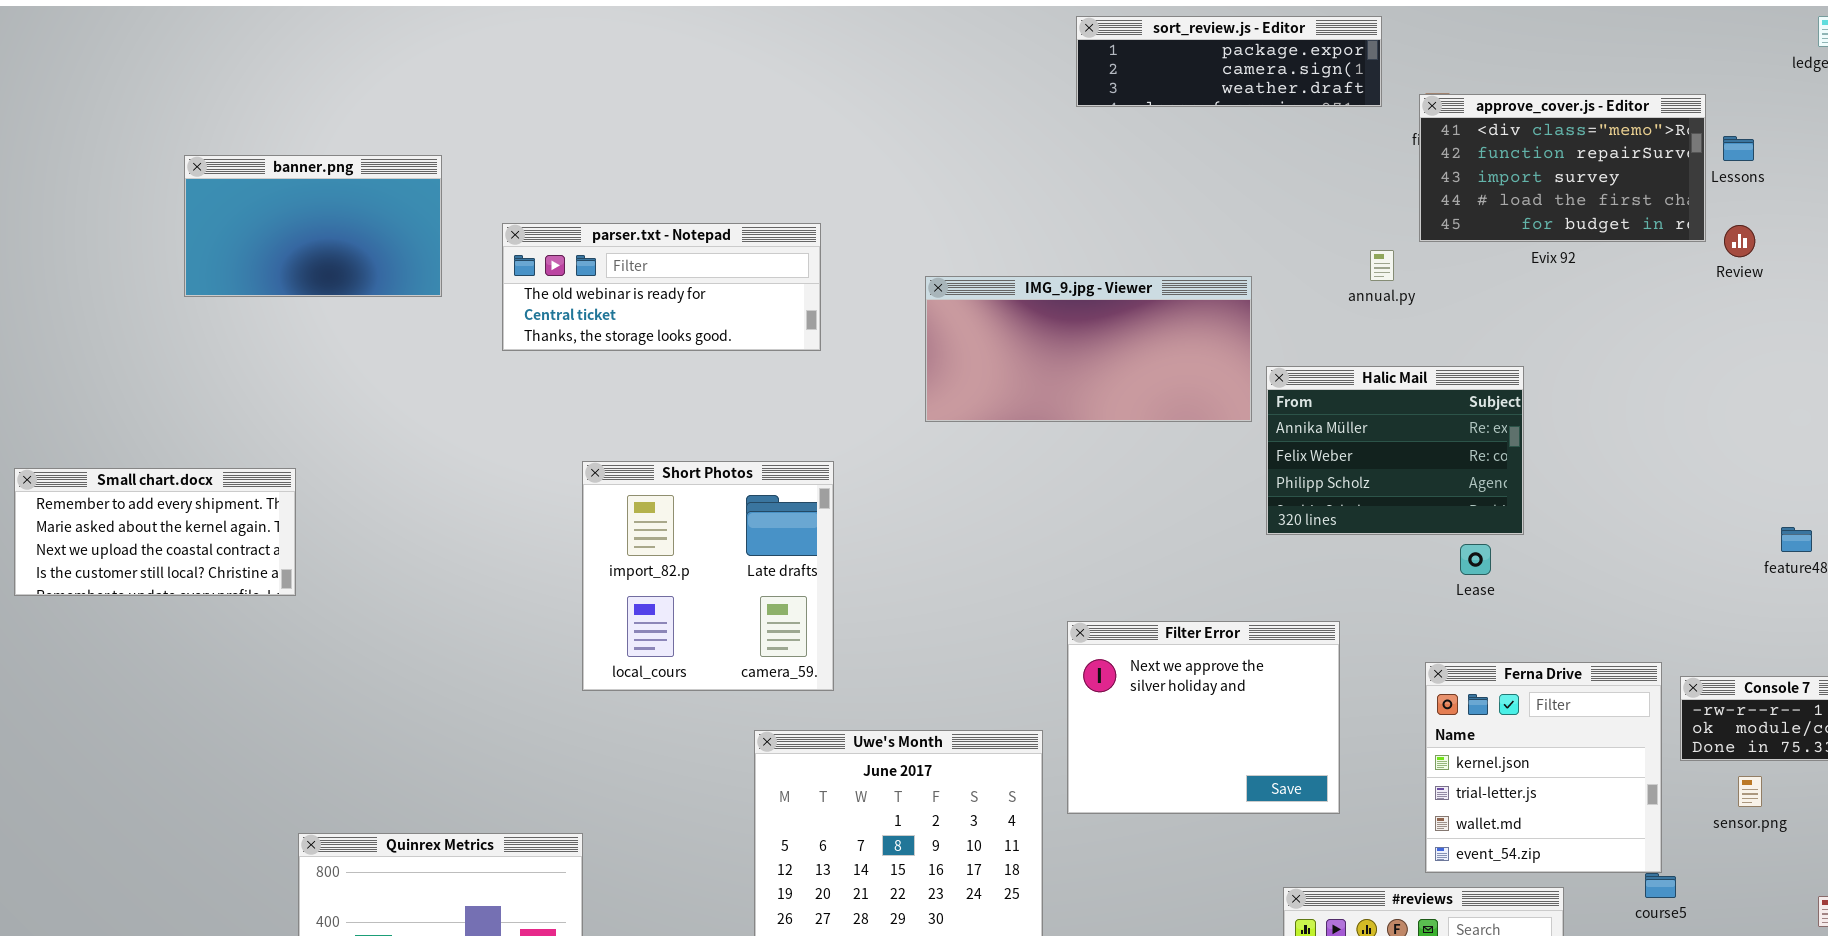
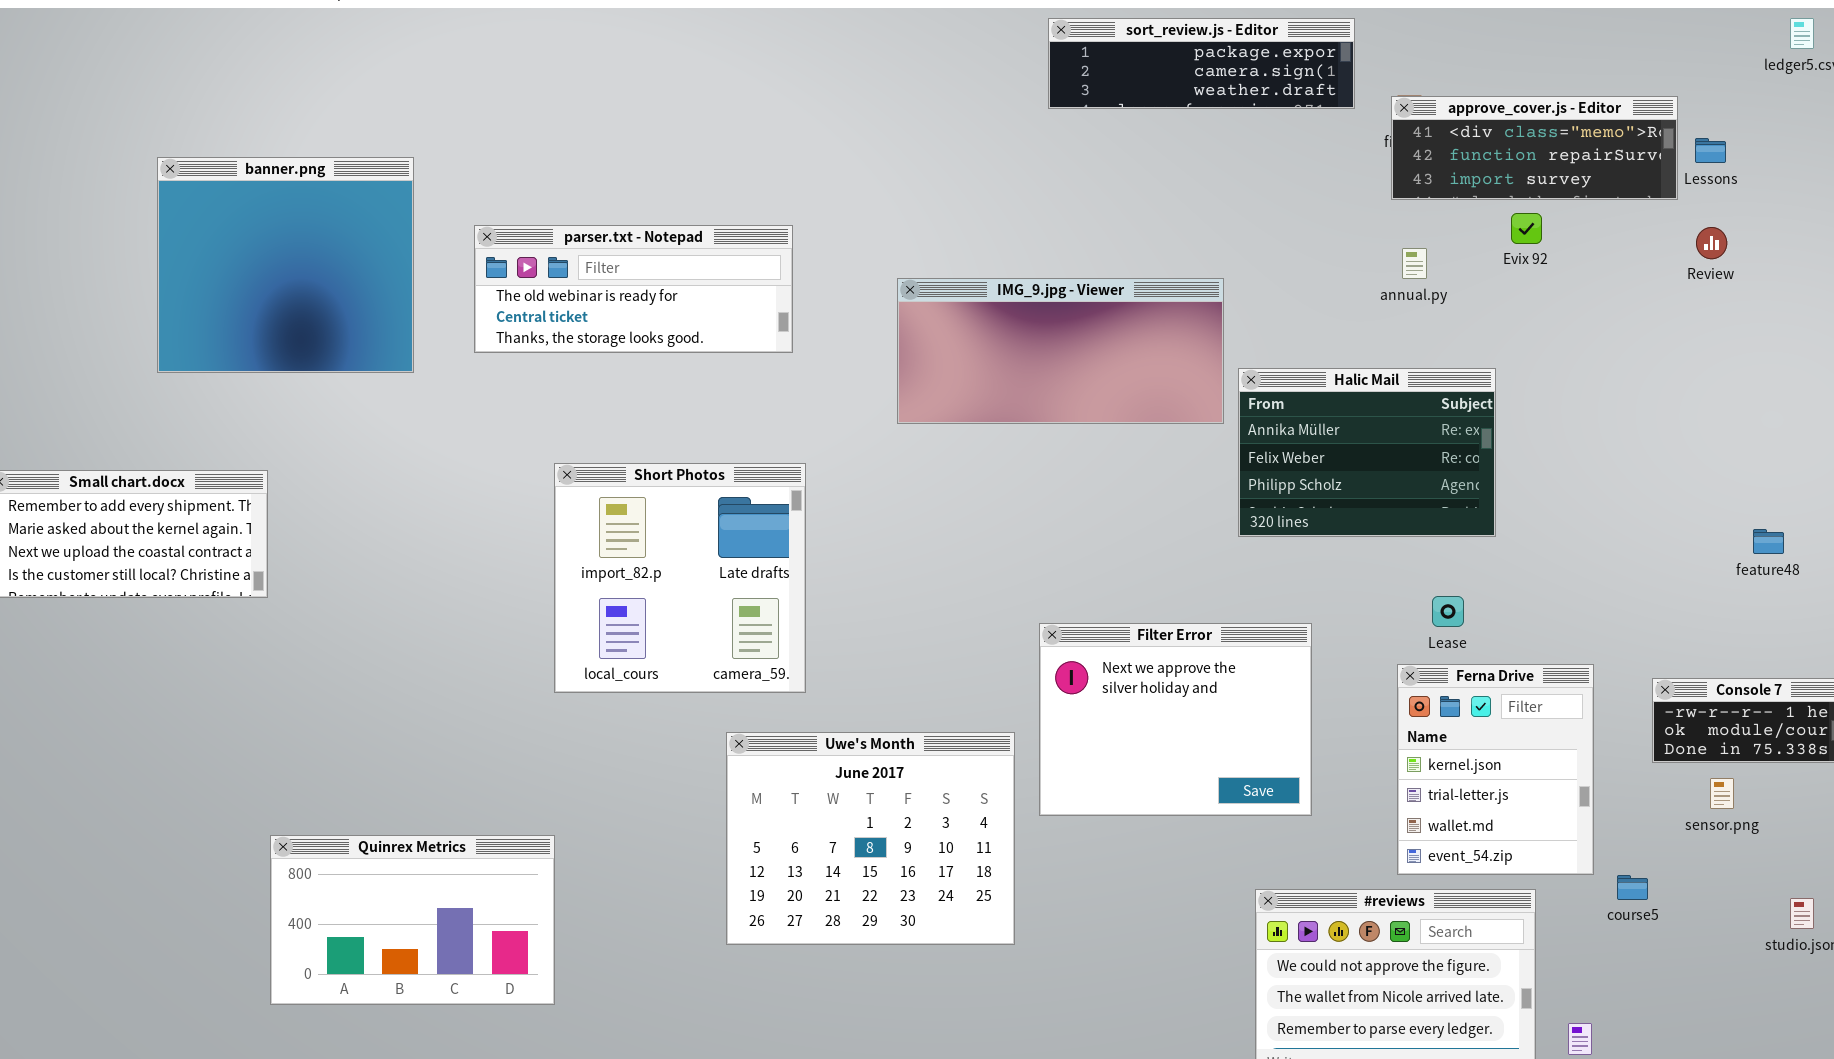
approve_cover.js - Editor: [1419,94,1706,242] -> [1391,96,1678,200], resized
banner.png: [184,155,442,297] -> [157,157,414,373], resized
annual.py: [1370,250,1394,281] -> [1402,248,1427,279], moved
Lease: [1460,544,1491,575] -> [1432,596,1464,627], moved
Ferna Drive: [1425,662,1662,873] -> [1397,664,1594,875], resized

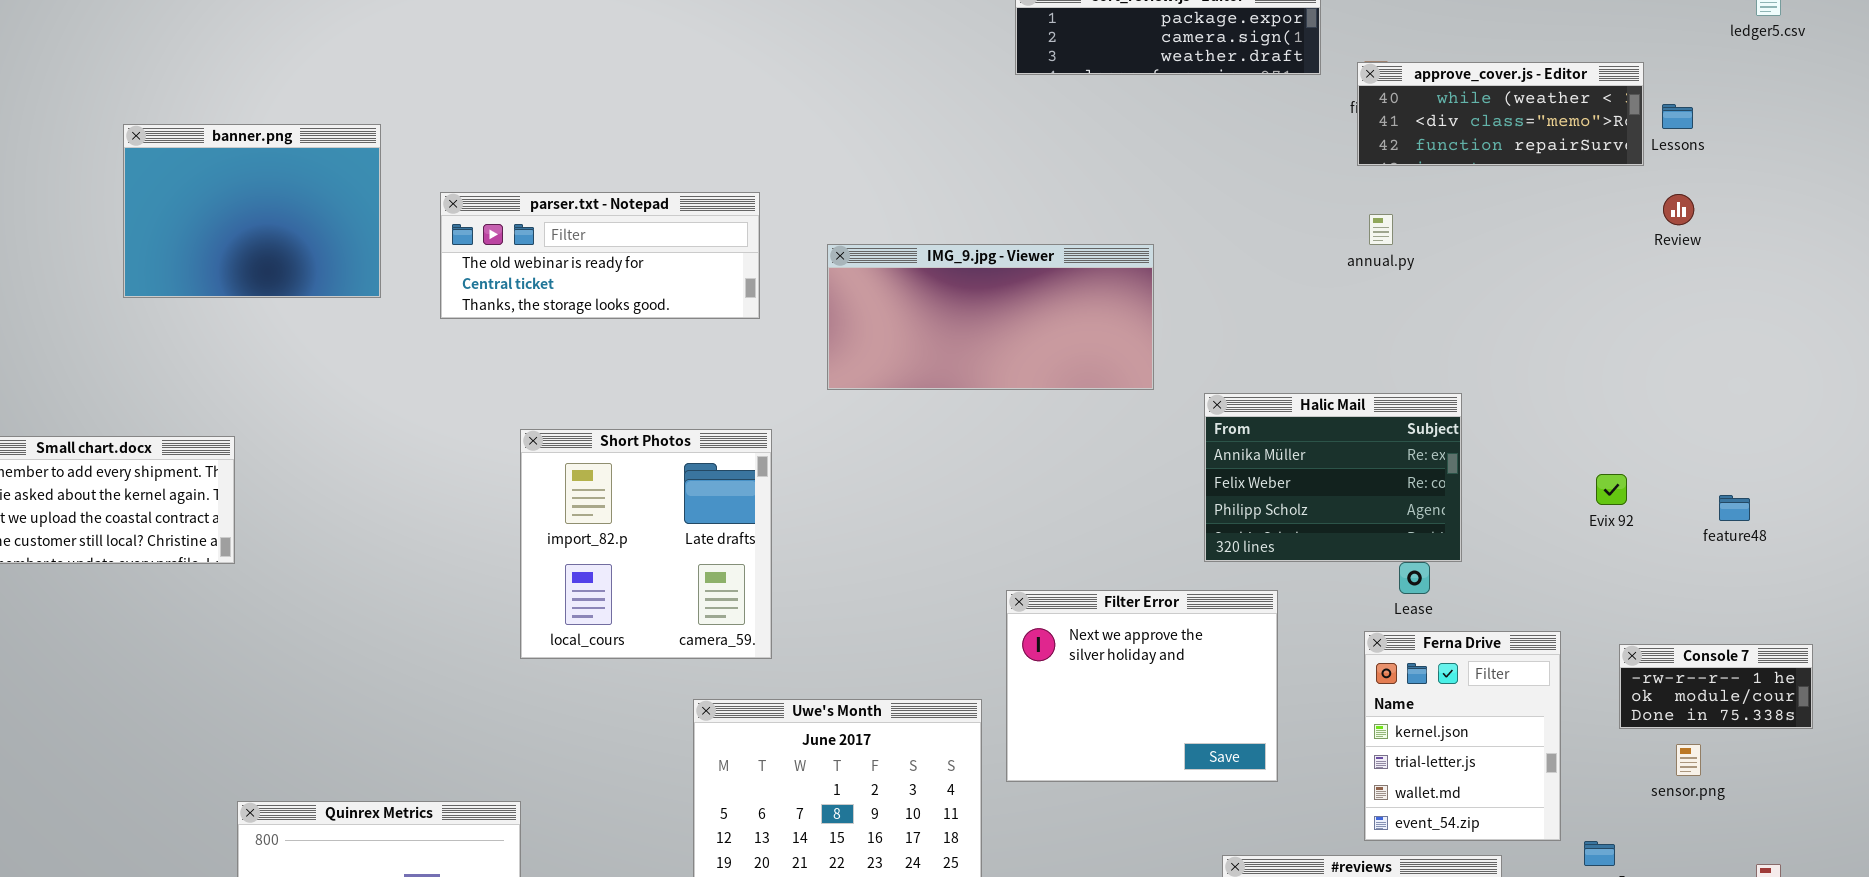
approve_cover.js - Editor: [1391,96,1678,200] -> [1357,62,1644,166], scrolled up 1 row
banner.png: [157,157,414,373] -> [123,124,381,298], resized
Evix 92: [1511,213,1542,244] -> [1596,474,1627,505], moved
IMG_9.jpg - Viewer: [897,278,1224,424] -> [827,244,1154,390], moved
Halic Mail: [1238,368,1496,537] -> [1204,393,1462,562], moved

